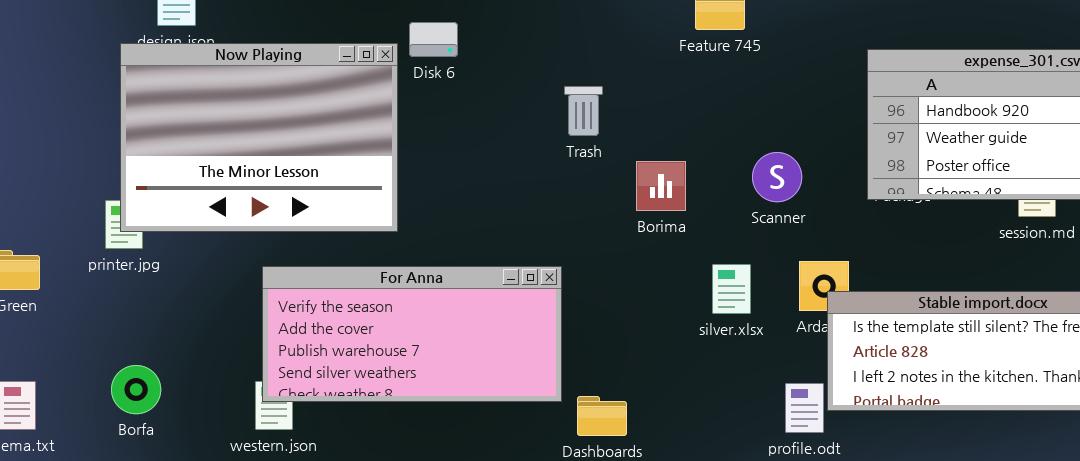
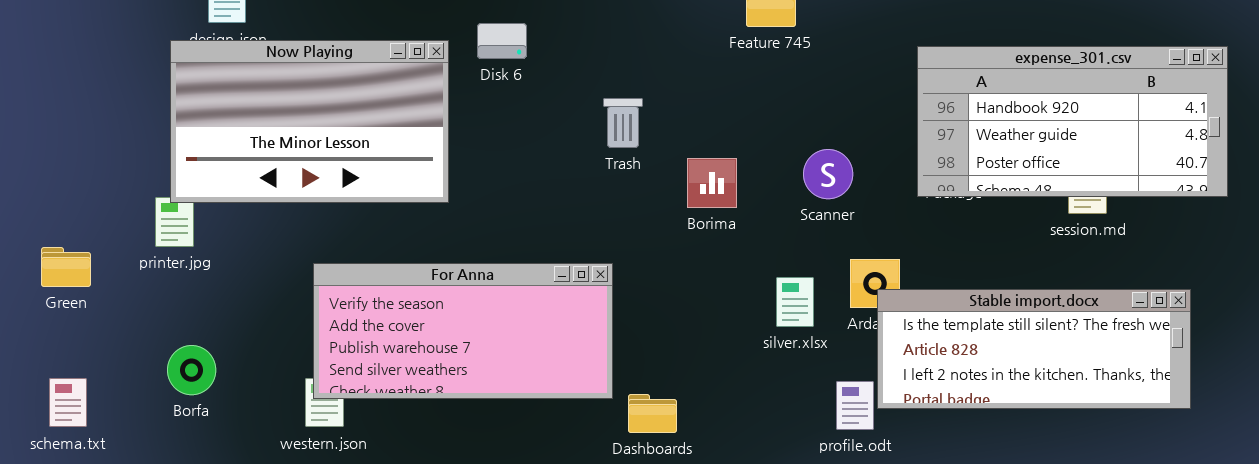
Disk 6: [409,22,458,57] -> [477,23,527,59], moved
Now Playing: [120,43,398,232] -> [170,40,449,203], resized
Trash: [564,86,603,136] -> [603,98,643,148], moved
silver.xlsx: [712,264,751,314] -> [776,277,814,327], moved
Borfa: [111,365,161,414] -> [167,345,216,395], moved

